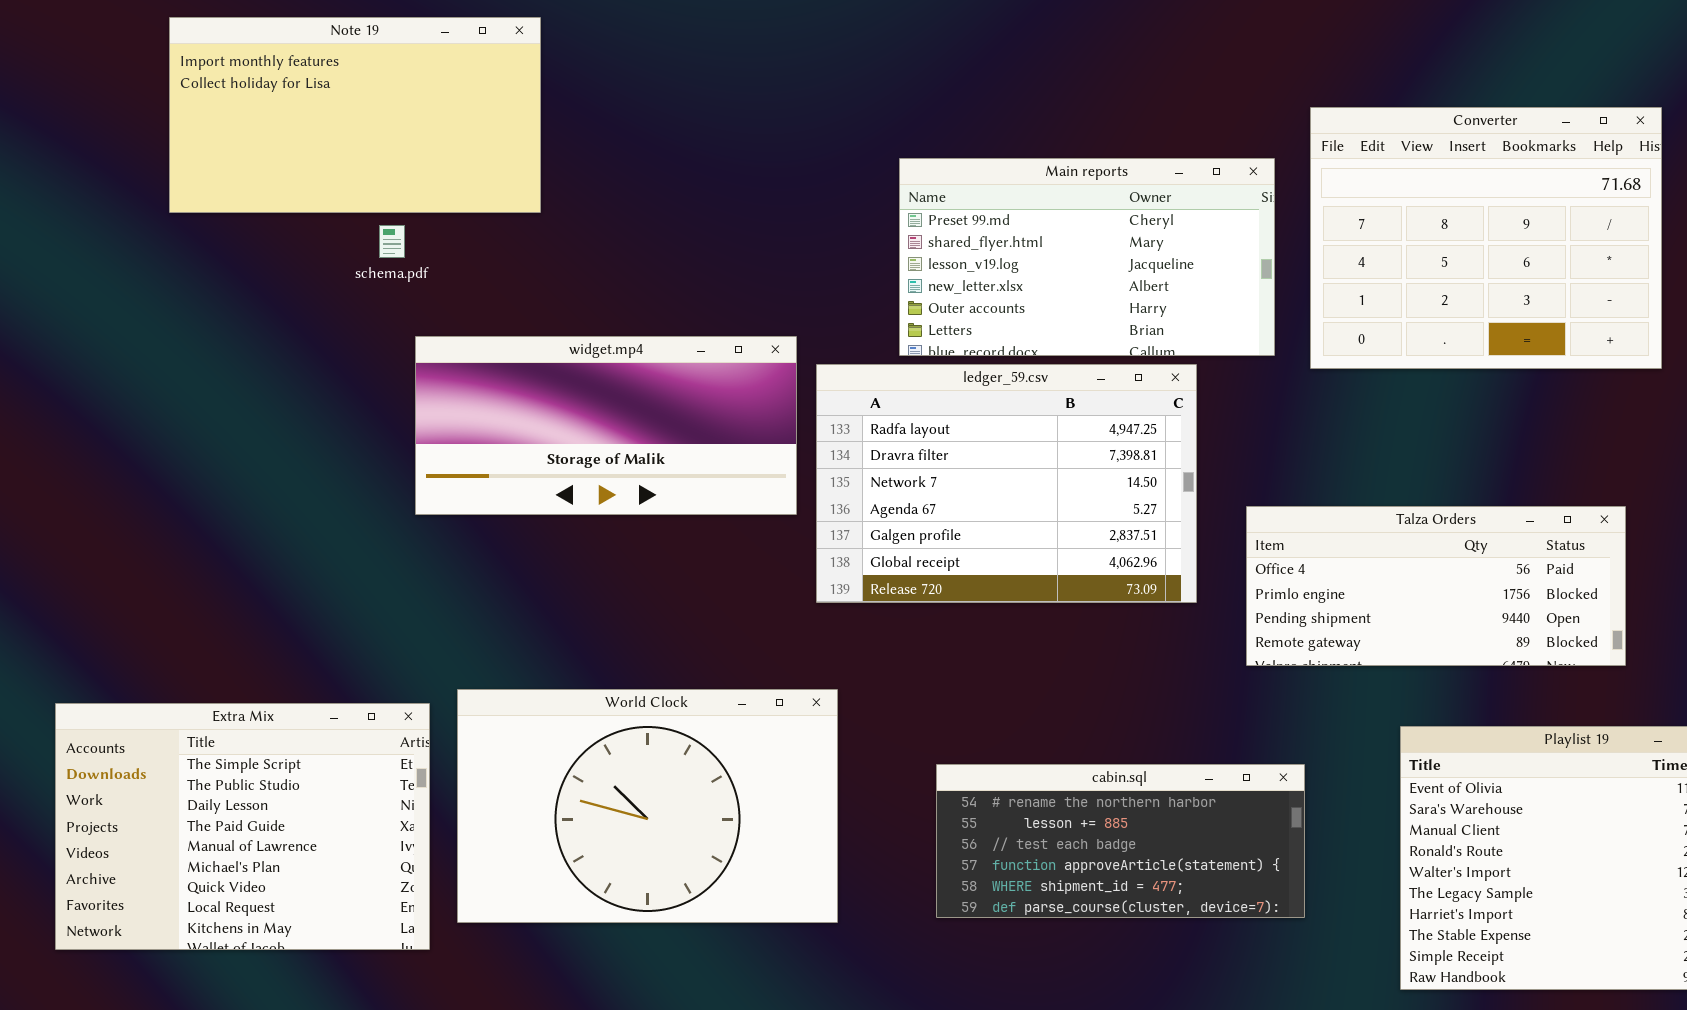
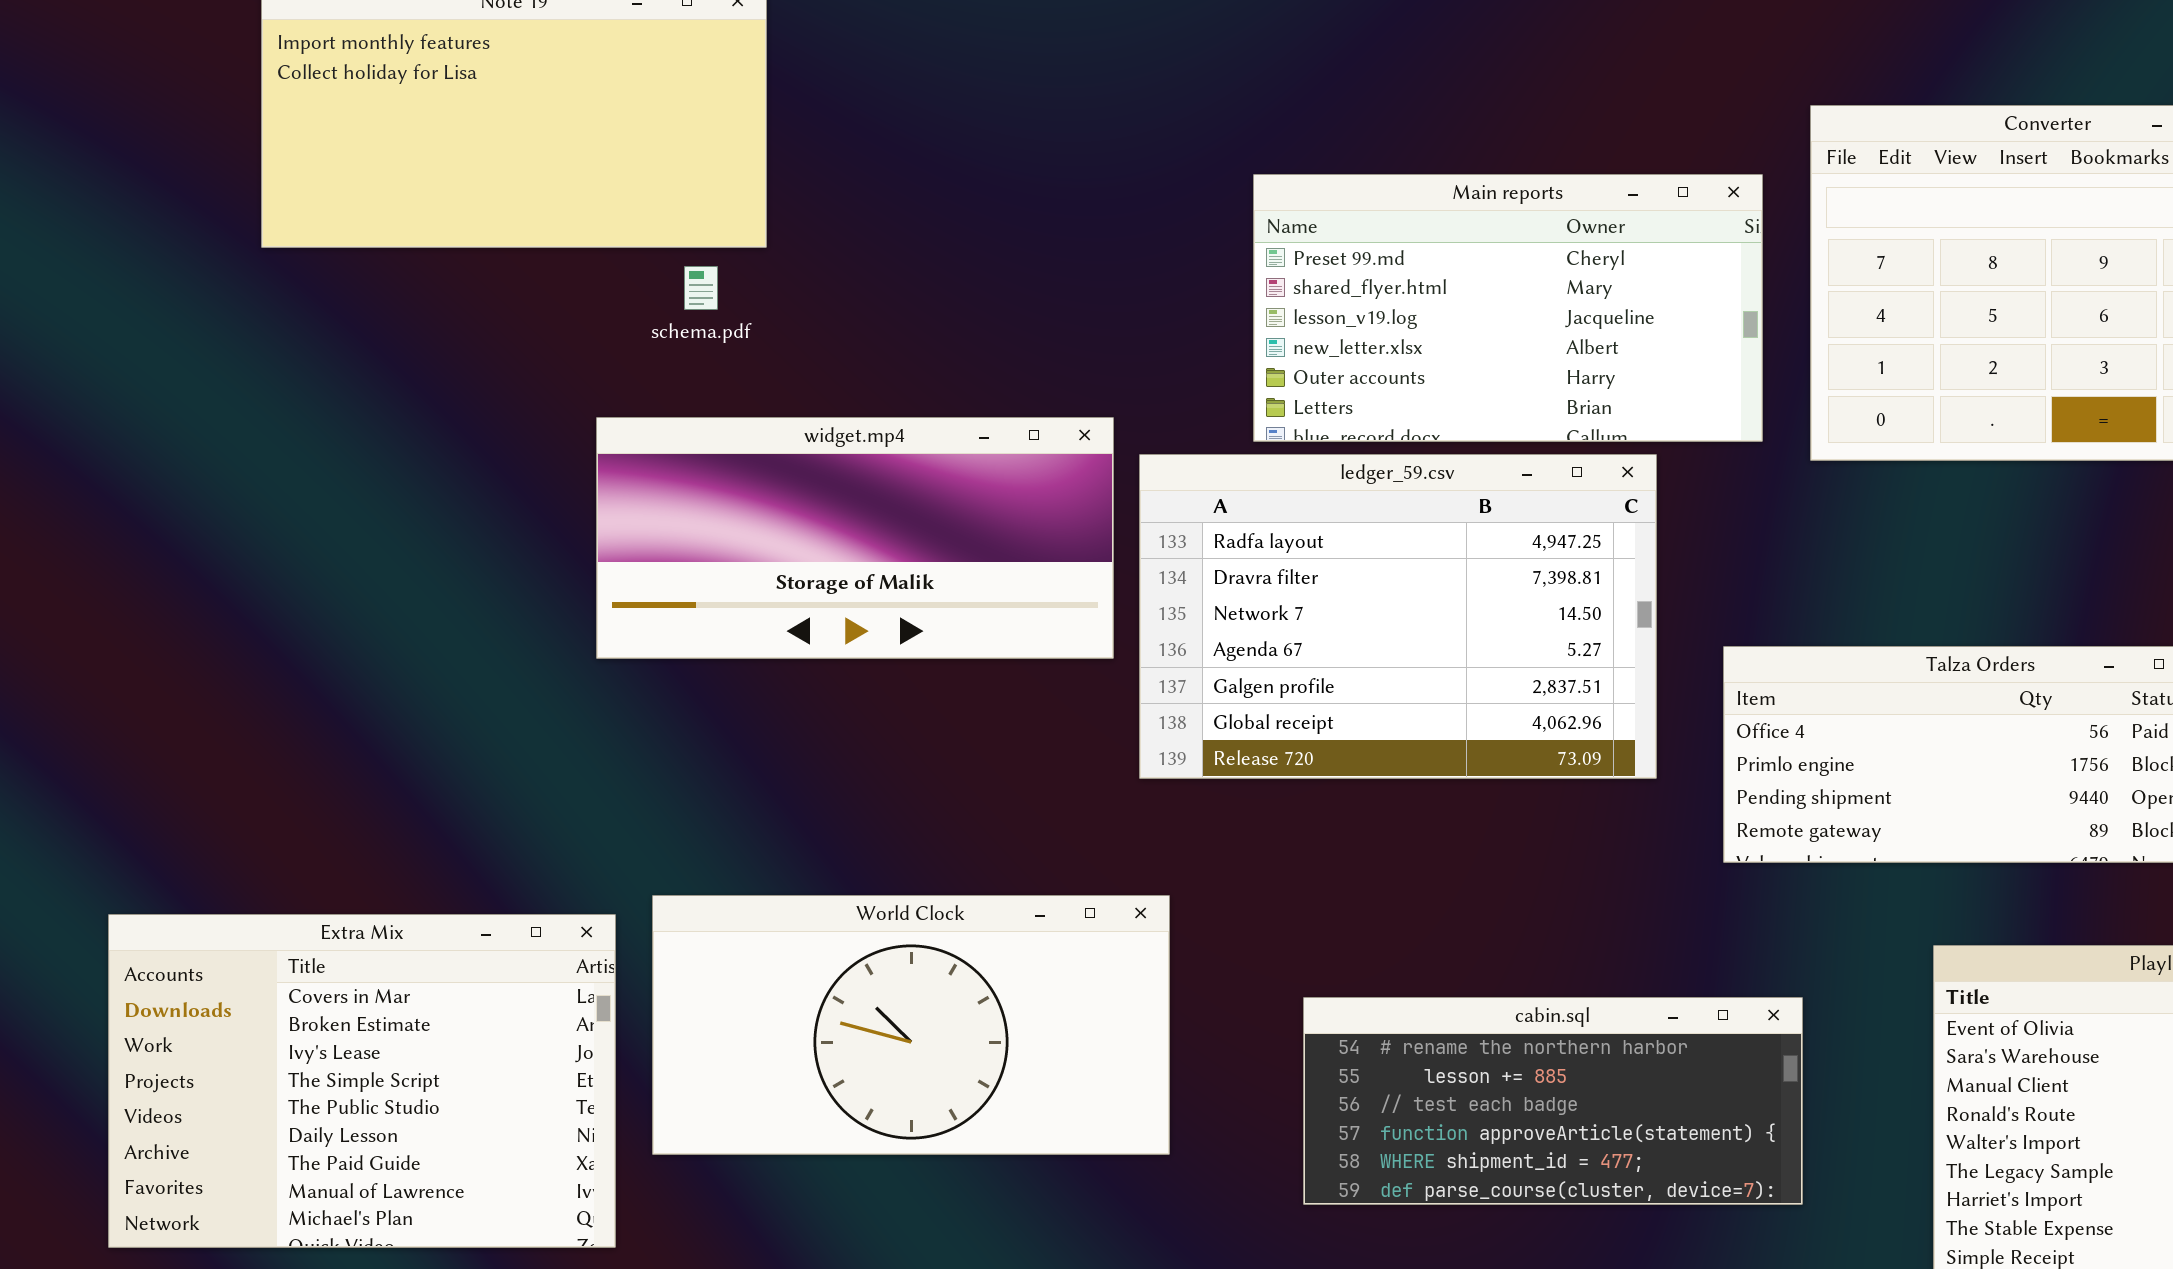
schema.pdf: [379,225,405,258] -> [684,266,718,310], moved
World Clock: [457,689,838,923] -> [652,895,1170,1155], resized
Extra Mix: [55,703,430,950] -> [108,914,616,1248], scrolled up 3 rows

